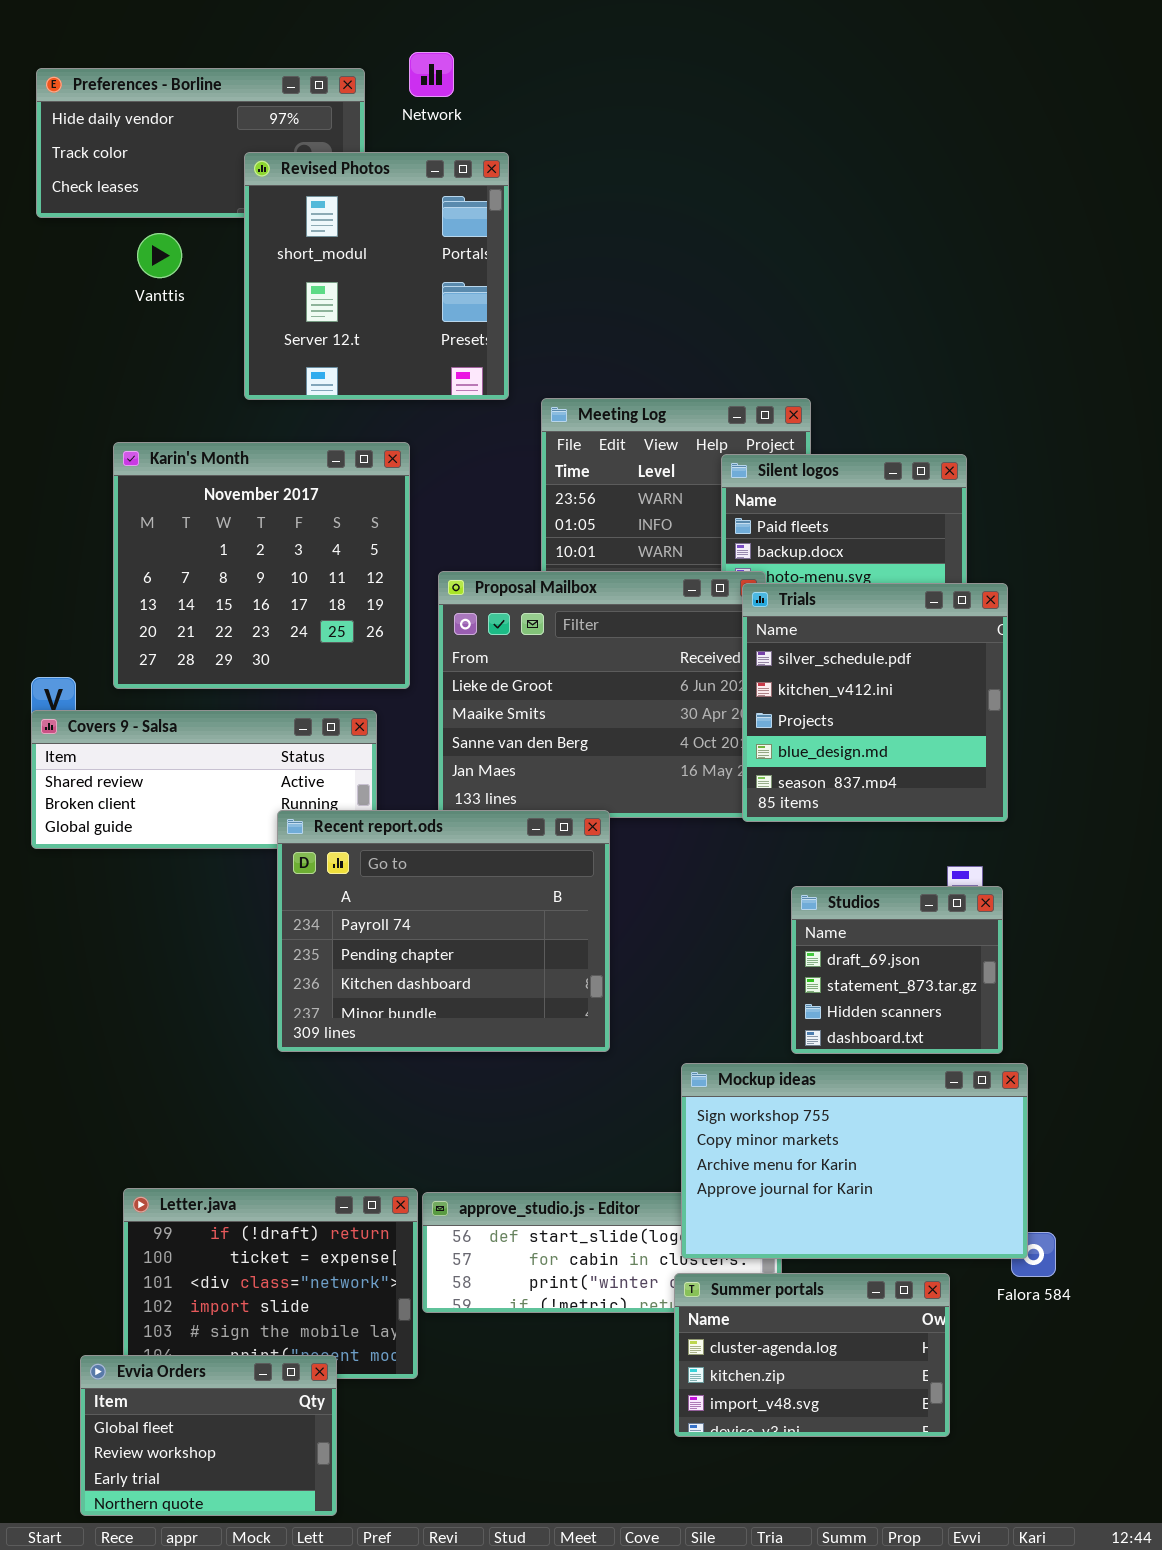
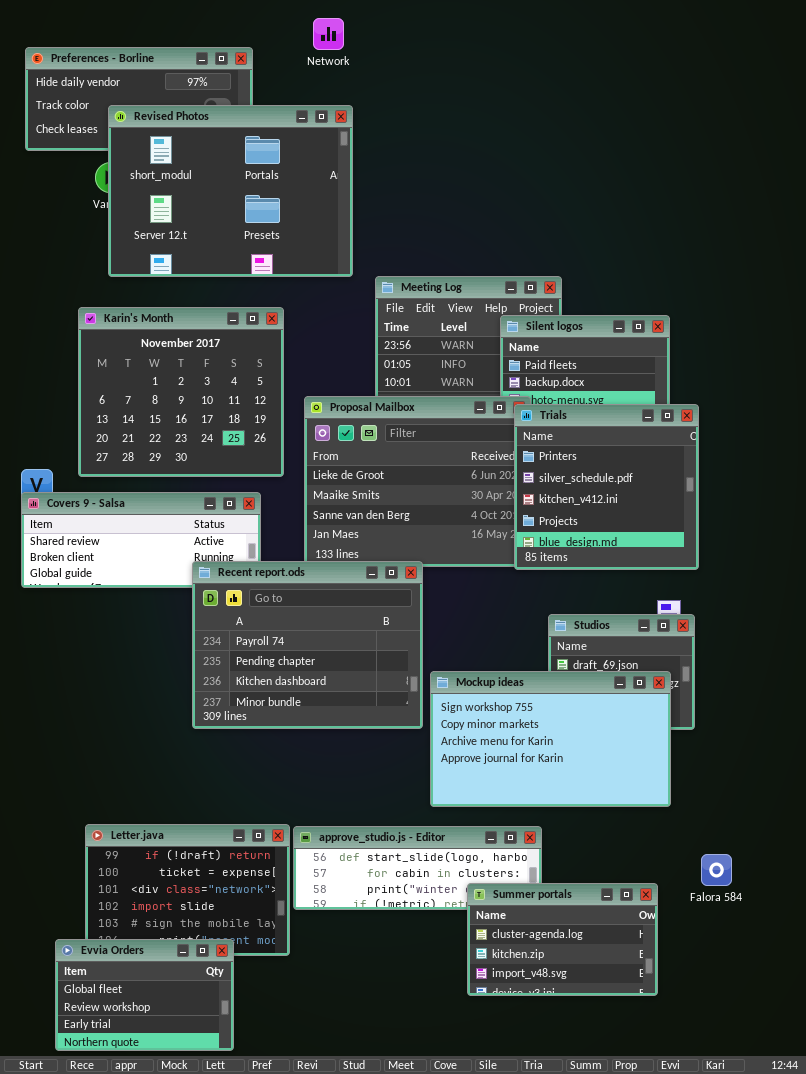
Network: [409,52,454,97] -> [313,18,344,50], moved
Revised Photos: [244,152,509,400] -> [108,105,353,277], resized
Trials: [742,583,1008,822] -> [514,404,699,570], scrolled up 1 row
Mockup ideas: [681,1063,1028,1259] -> [430,671,671,807], moved

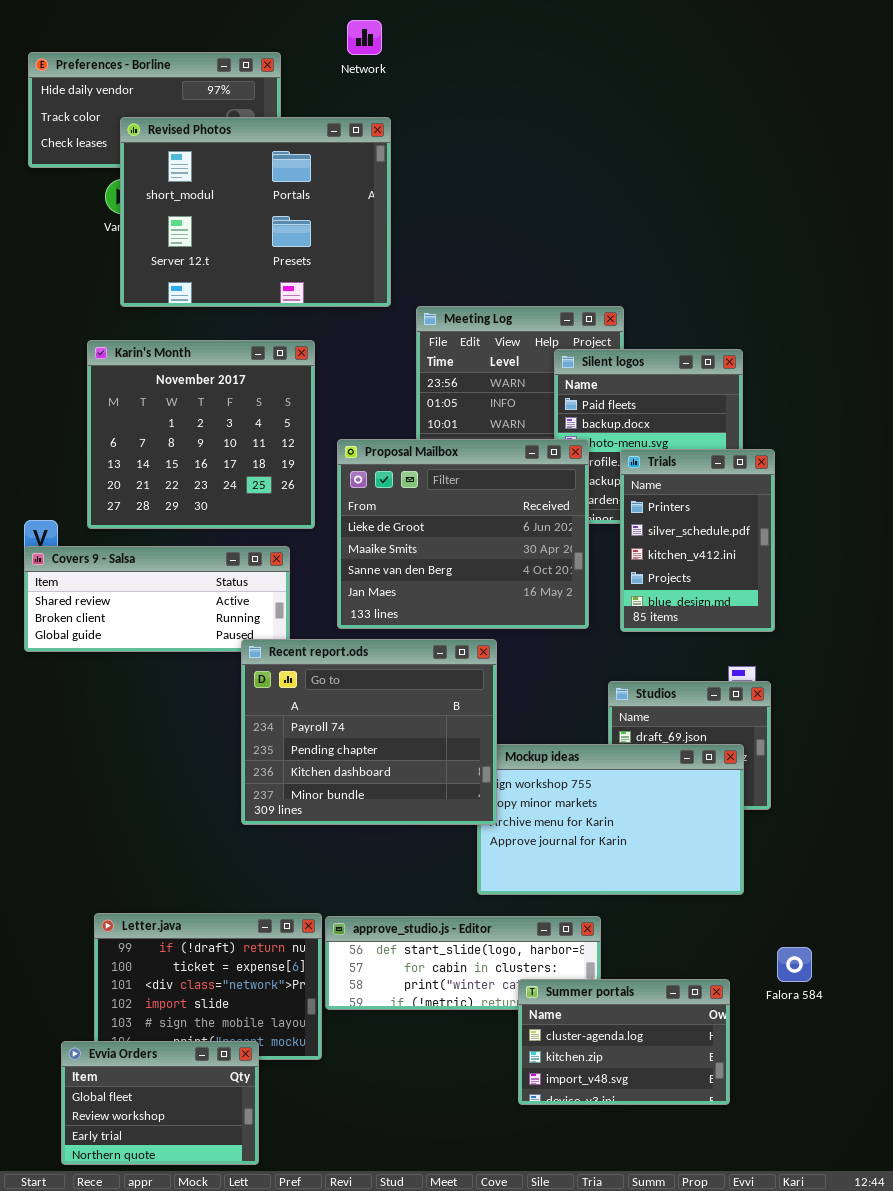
Trials: [514,404,699,570] -> [620,449,775,632], resized
Recent report.ods: [192,561,423,729] -> [241,639,497,825], moved

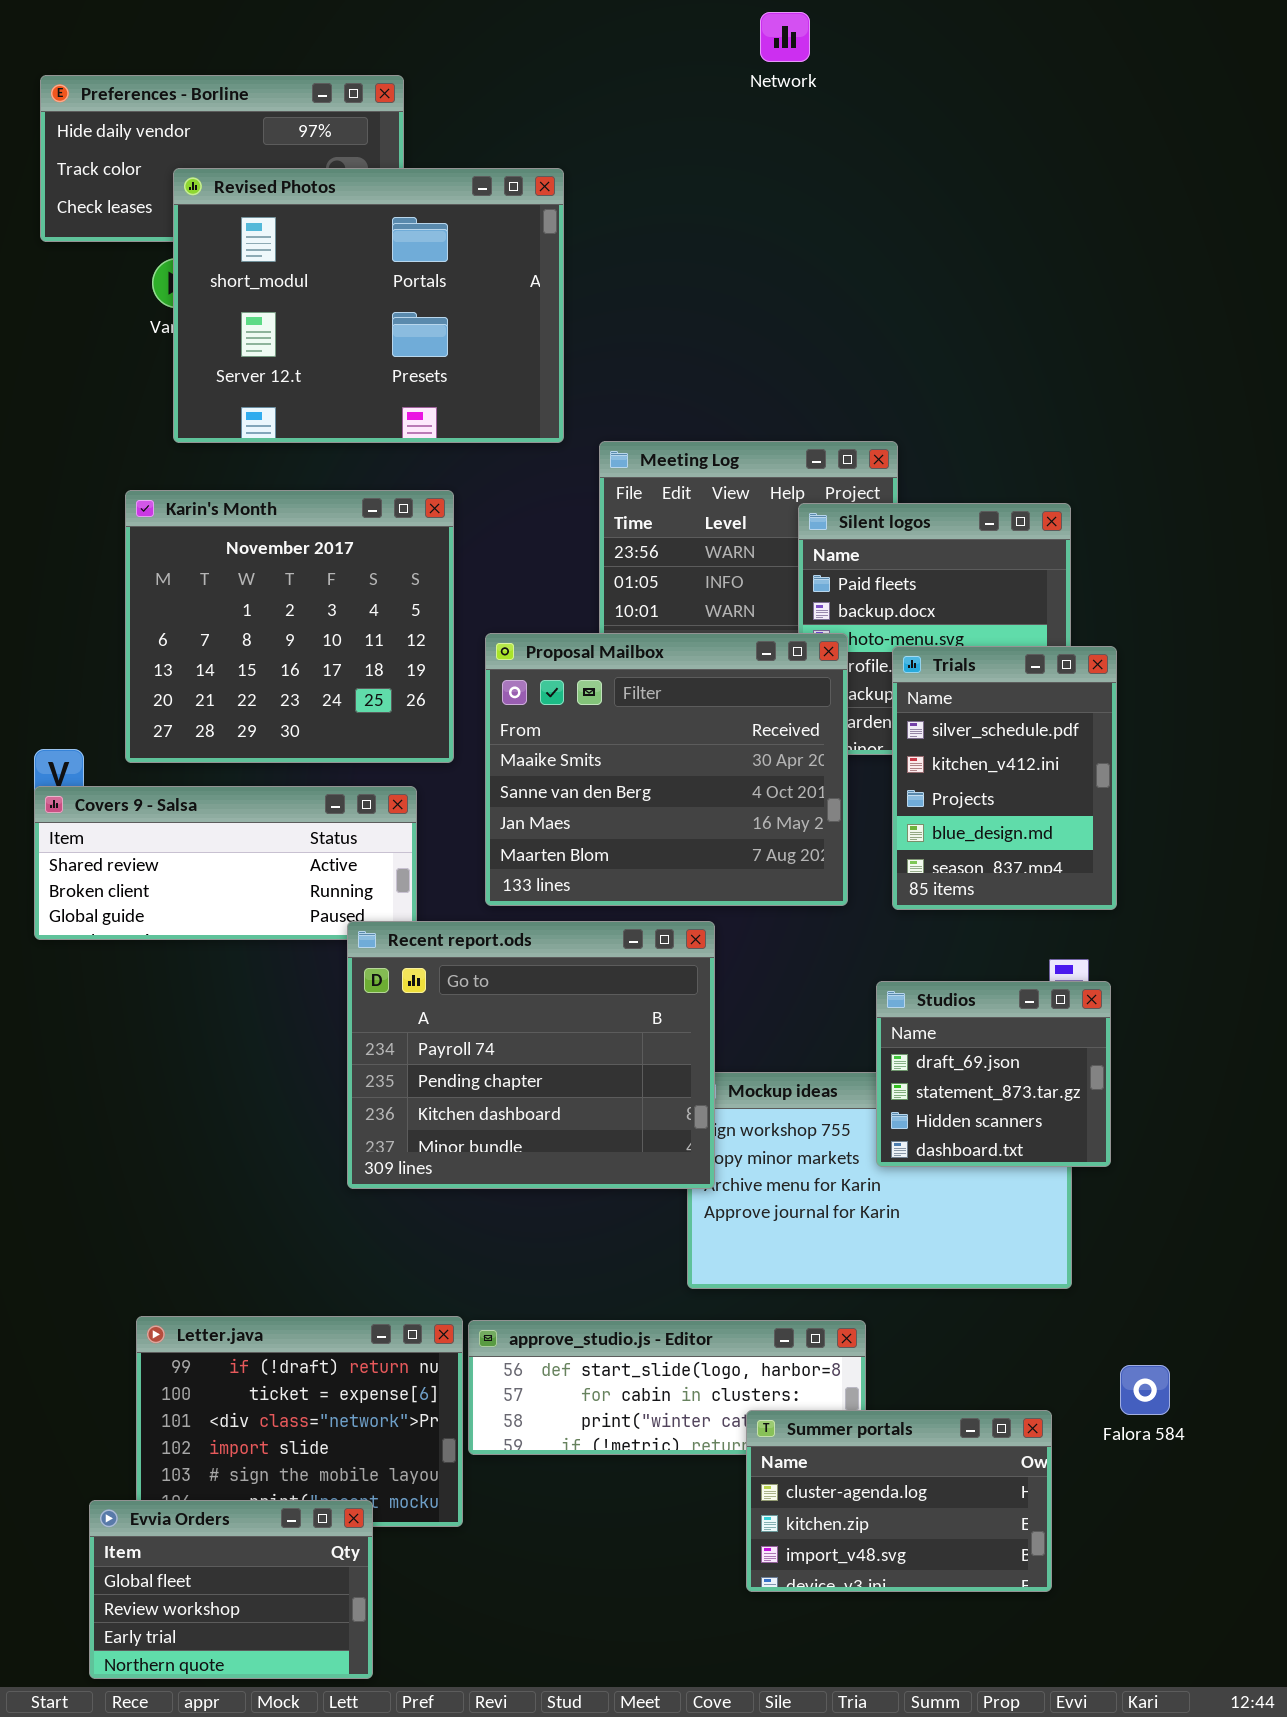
Network: [347,20,382,55] -> [760,12,810,62], moved
Proposal Mailbox: [337,439,589,629] -> [485,633,848,906], scrolled down 1 row
Trials: [620,449,775,632] -> [892,646,1117,910], scrolled down 1 row
Studios: [608,681,771,810] -> [876,981,1111,1167], raised

